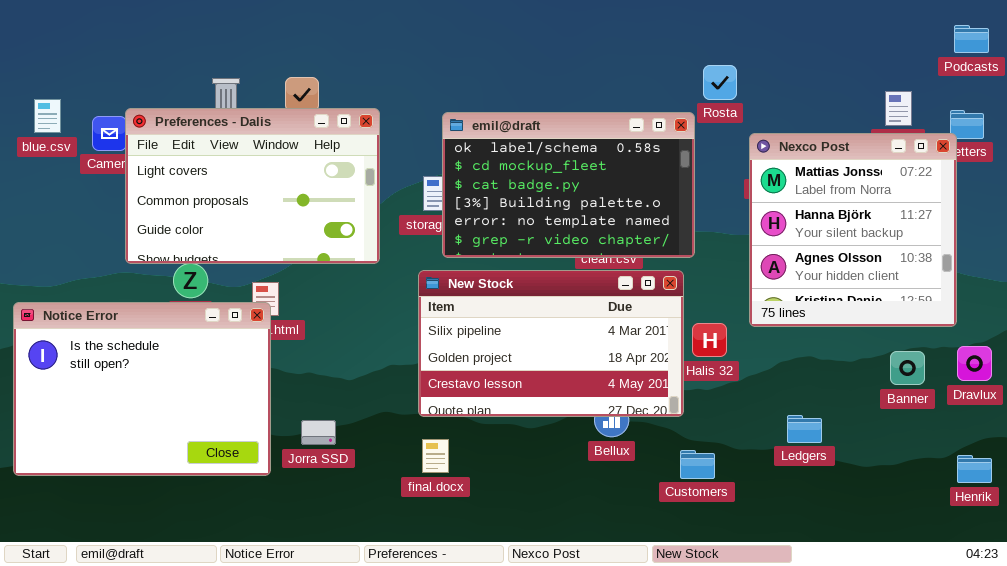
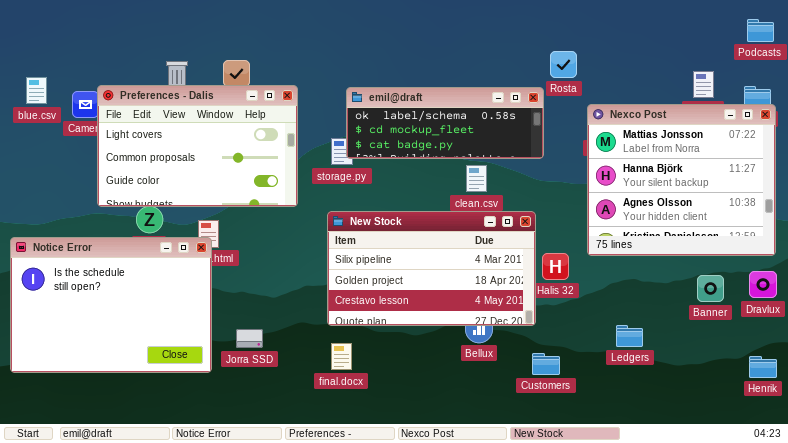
emil@draft: [442,112,695,258] -> [346,87,544,159], resized
Nexco Post: [749,133,957,327] -> [587,104,776,256], resized

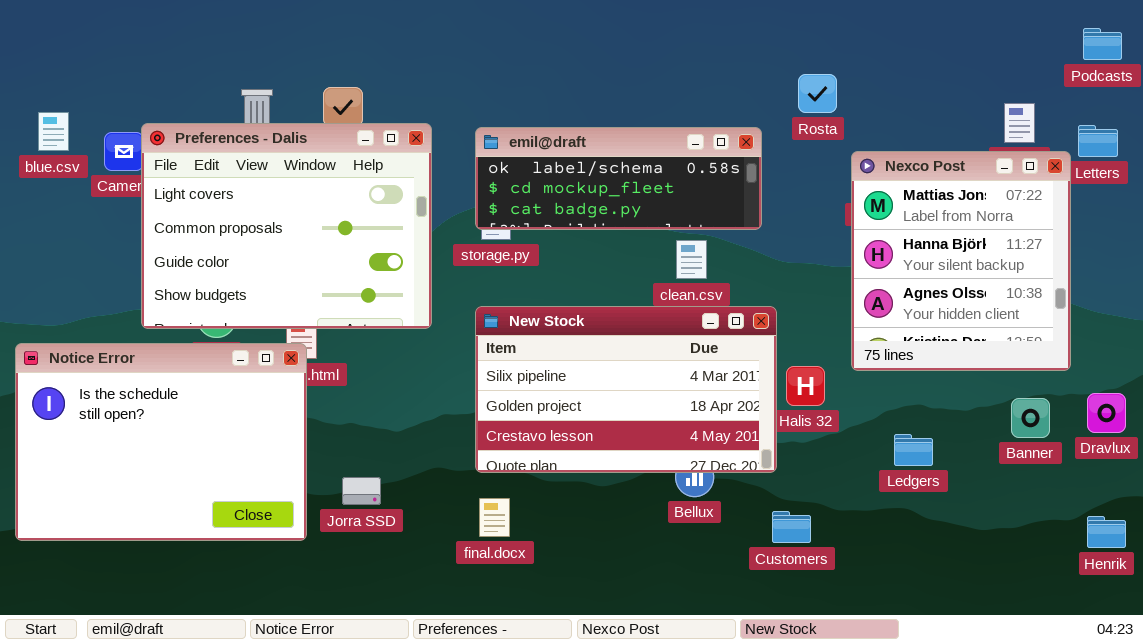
Preferences - Dalis: [97,85,298,207] -> [141,123,432,329], resized
emil@draft: [346,87,544,159] -> [475,127,762,230], moved
Nexco Post: [587,104,776,256] -> [851,151,1071,371], resized
Ledgers: [616,325,643,347] -> [894,434,933,466], moved

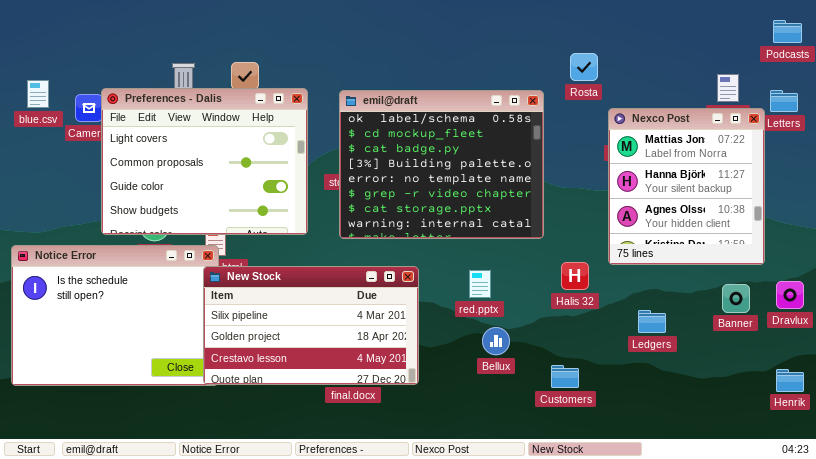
emil@draft: [475,127,762,230] -> [339,90,544,239], resized
New Stock: [475,306,777,473] -> [203,266,419,385], moved

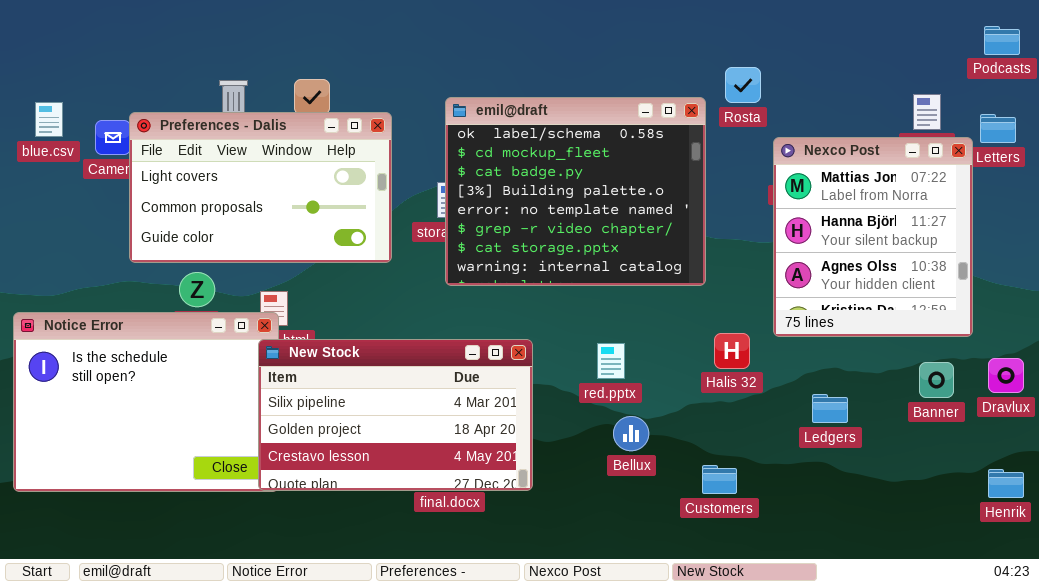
Preferences - Dalis: [101,88,308,235] -> [129,112,392,263], resized
emil@draft: [339,90,544,239] -> [445,97,706,286], moved

